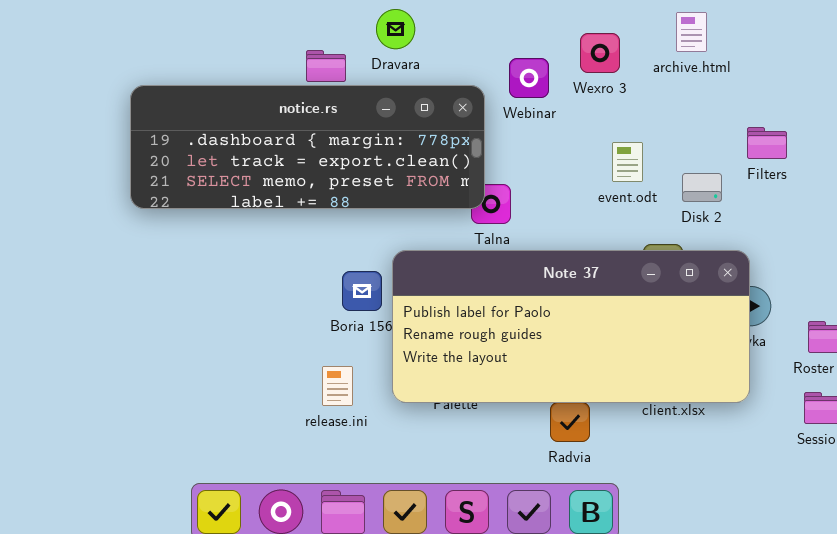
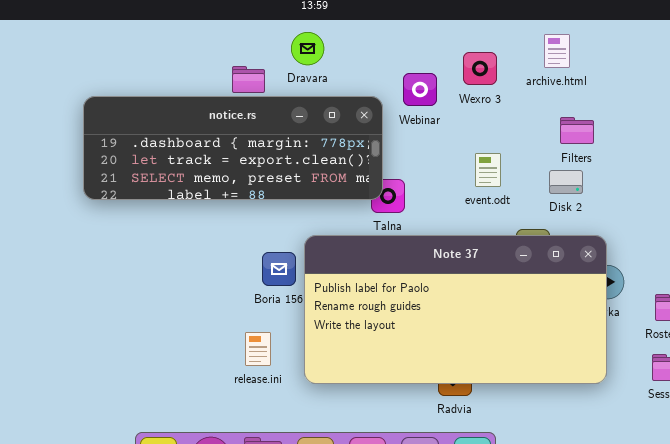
Filters: [747,127,787,159] -> [560,117,594,144], moved
event.odt: [612,142,643,182] -> [475,153,501,187], moved
Note 37: [392,250,750,403] -> [304,235,607,384], resized

